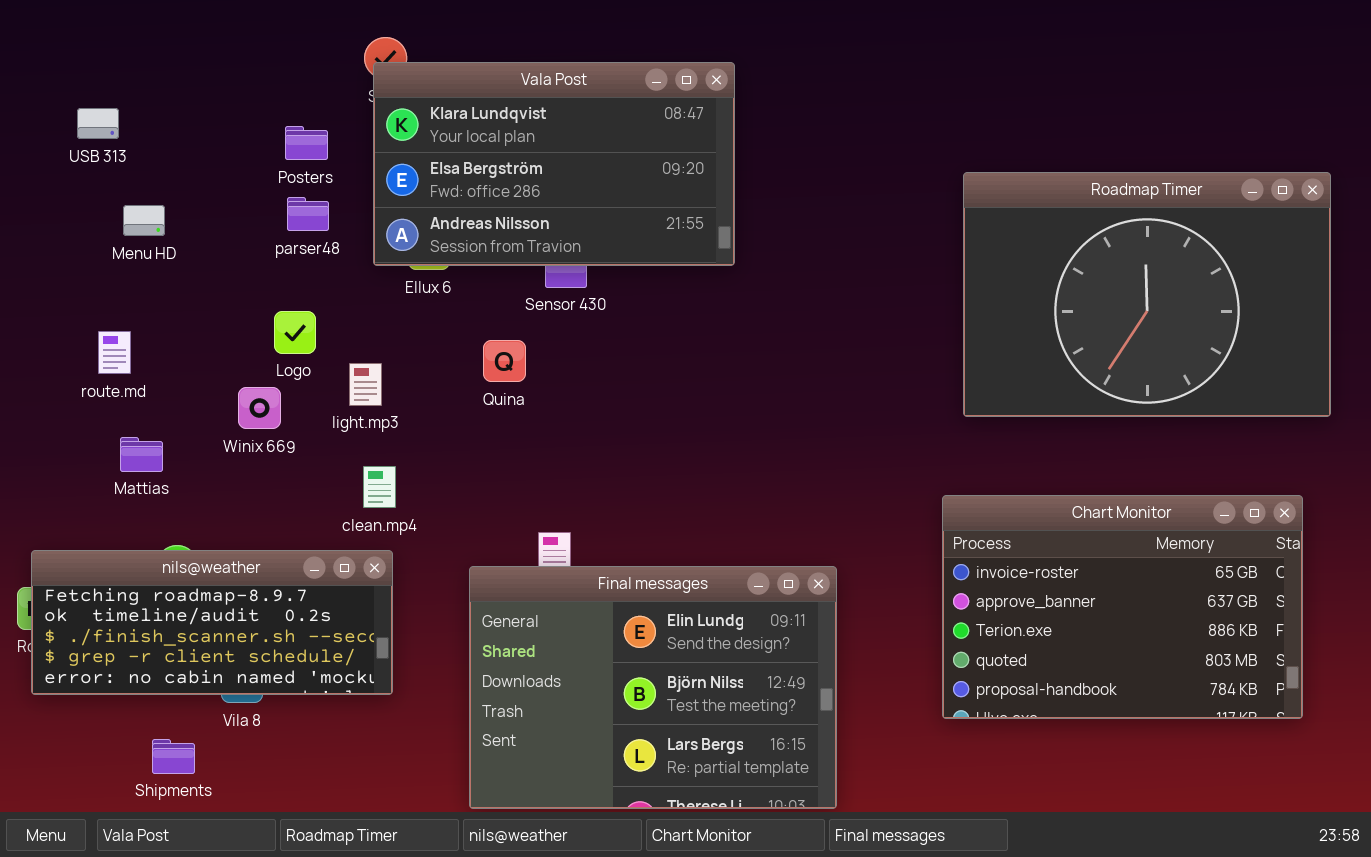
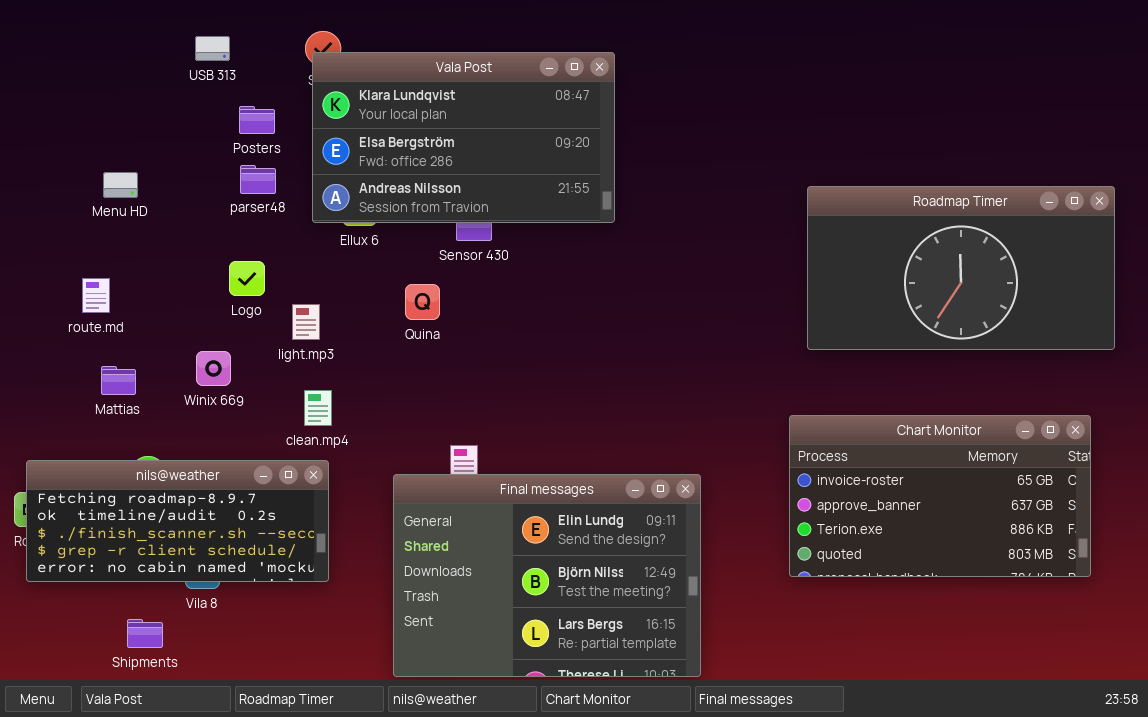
USB 313: [77,108,119,139] -> [195,36,230,61], moved
Roadmap Timer: [963,172,1331,417] -> [807,186,1115,350], resized
Winix 669: [238,387,281,429] -> [196,351,231,386], moved
Chart Monitor: [942,495,1303,719] -> [789,415,1091,577], resized

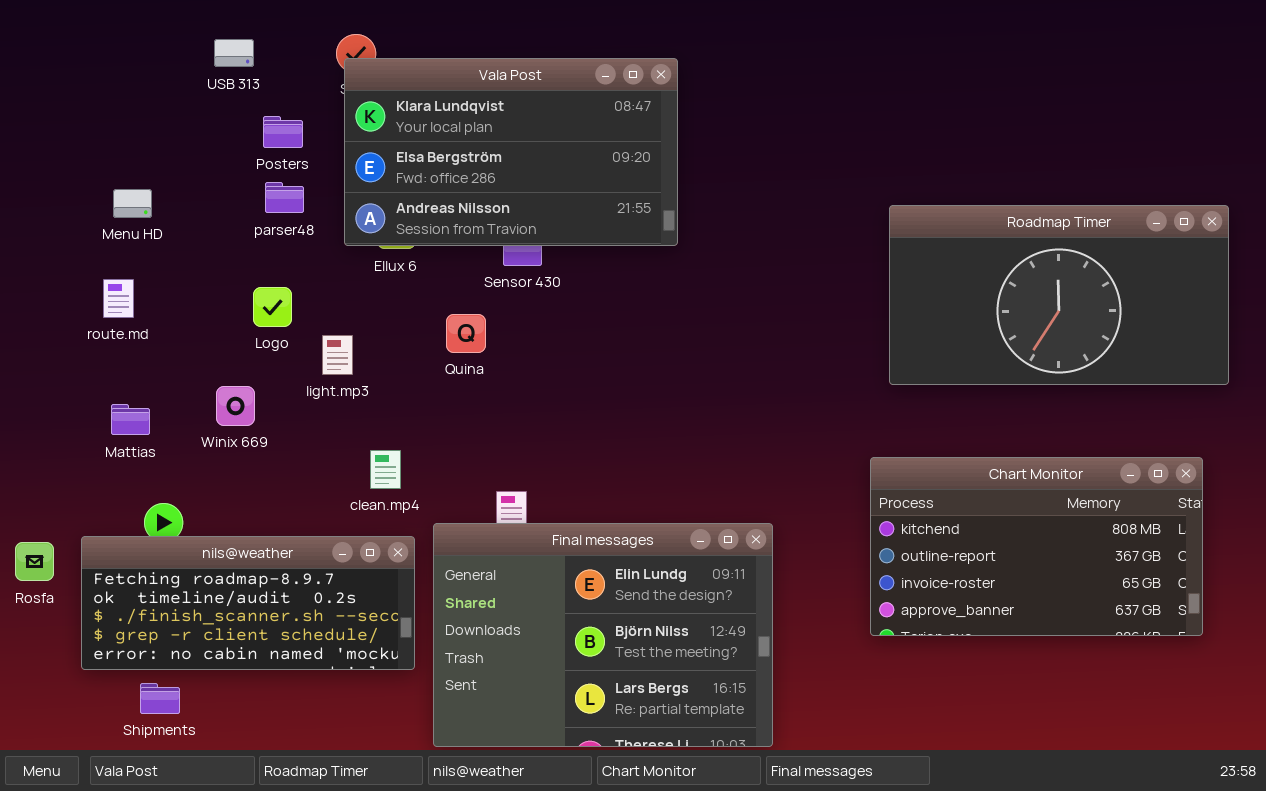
route.md: [82,278,110,313] -> [103,279,134,318], moved
clean.mp4: [304,390,332,426] -> [370,450,401,489], moved
Chart Monitor: [789,415,1091,577] -> [870,457,1203,636], scrolled up 2 rows
nils@weather: [26,460,329,582] -> [81,536,415,670], moved

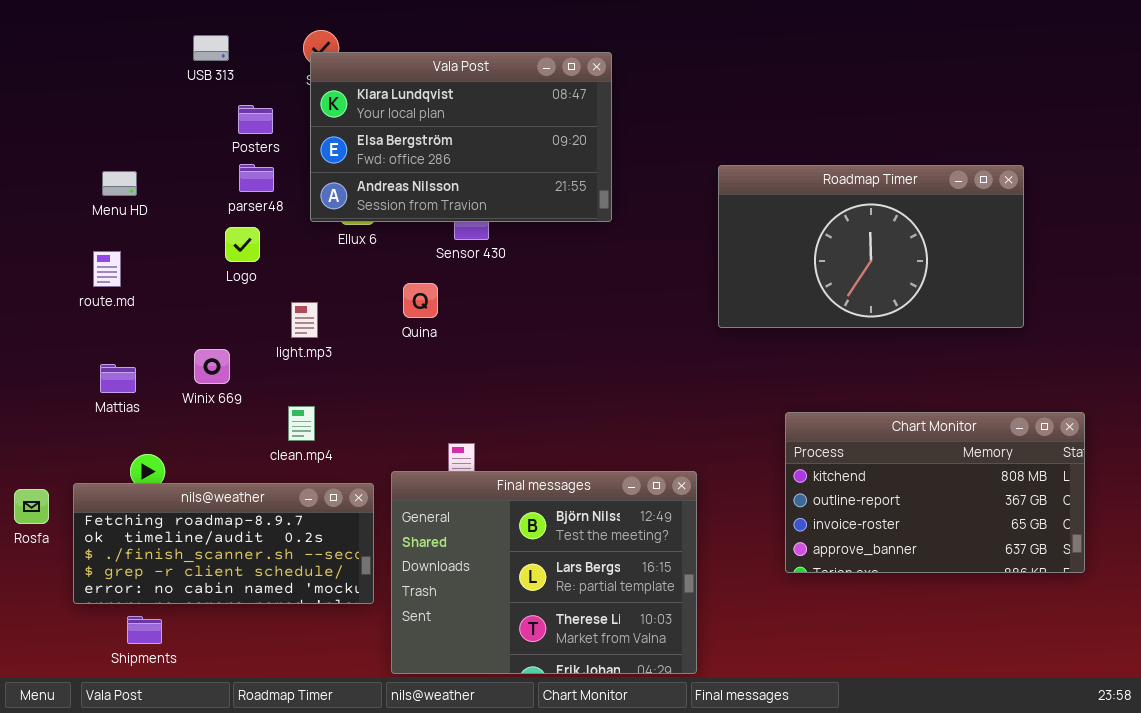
Roadmap Timer: [889,205,1229,385] -> [718,165,1024,328], moved
Logo: [253,287,292,327] -> [225,227,260,262], moved
clean.mp4: [370,450,401,489] -> [288,406,315,441], moved
Final messages: [433,523,773,747] -> [391,471,697,674], scrolled down 1 row

